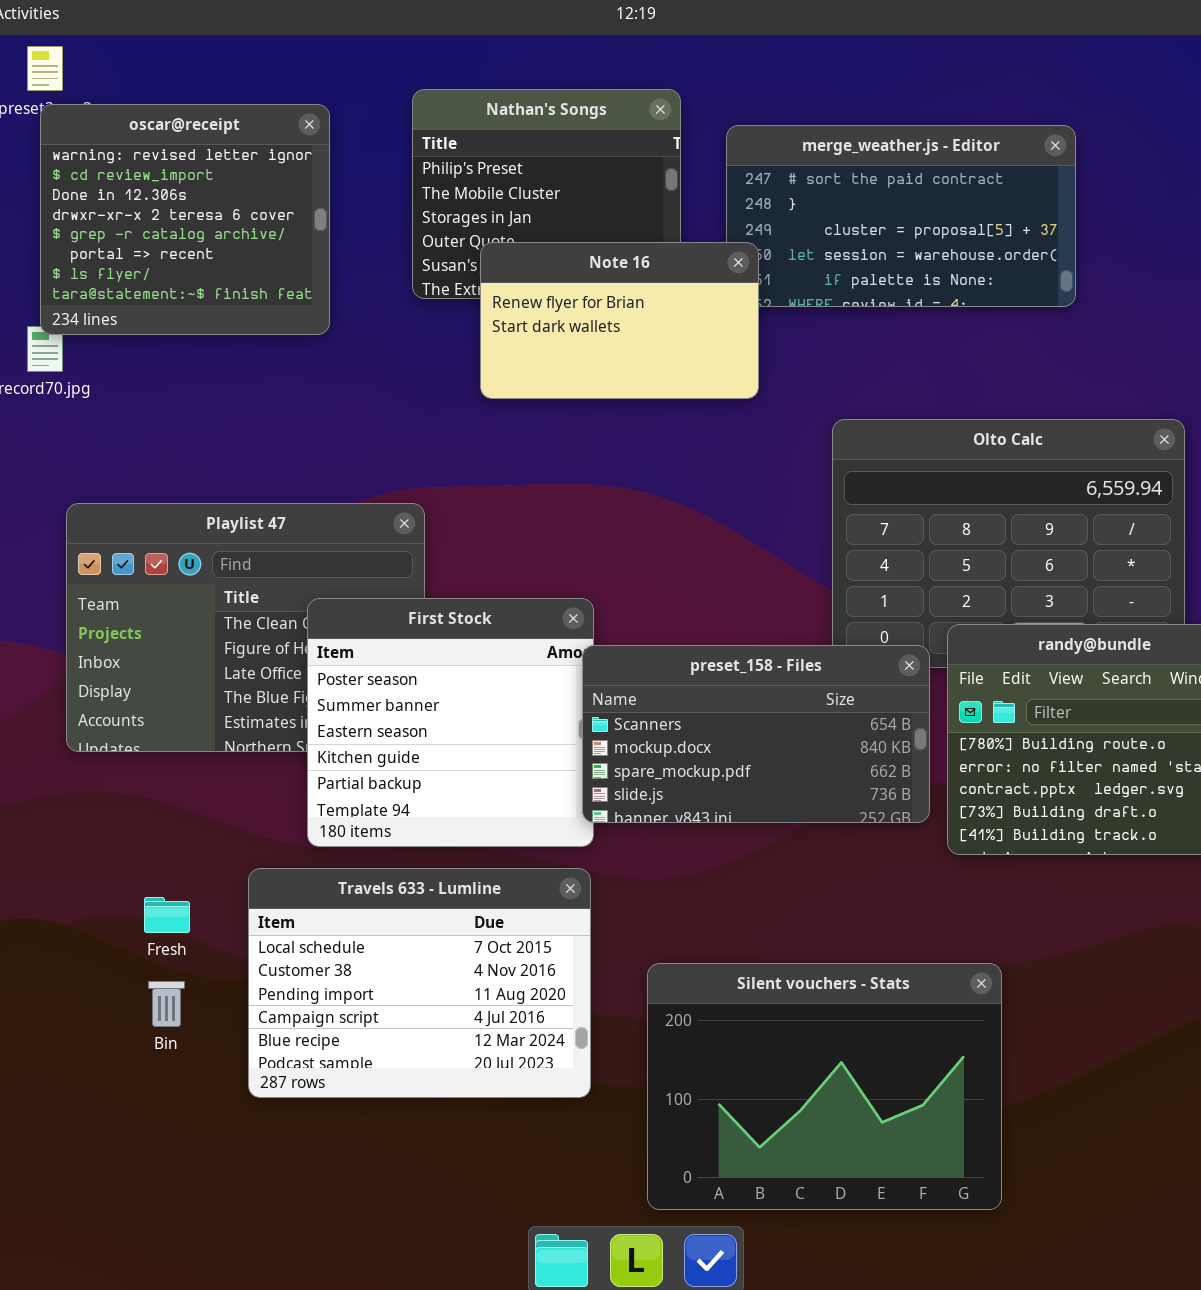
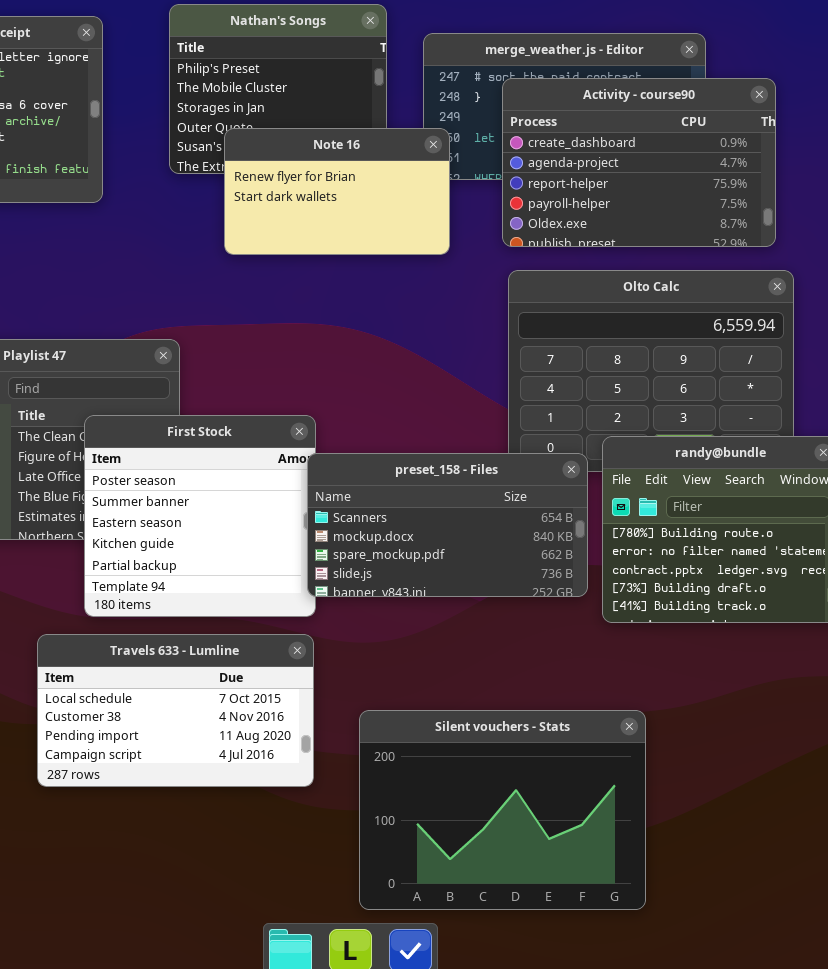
Activity - course90: none -> [502,78,776,247], opened
Travels 633 - Lumline: [248,868,591,1098] -> [37,634,314,787], resized

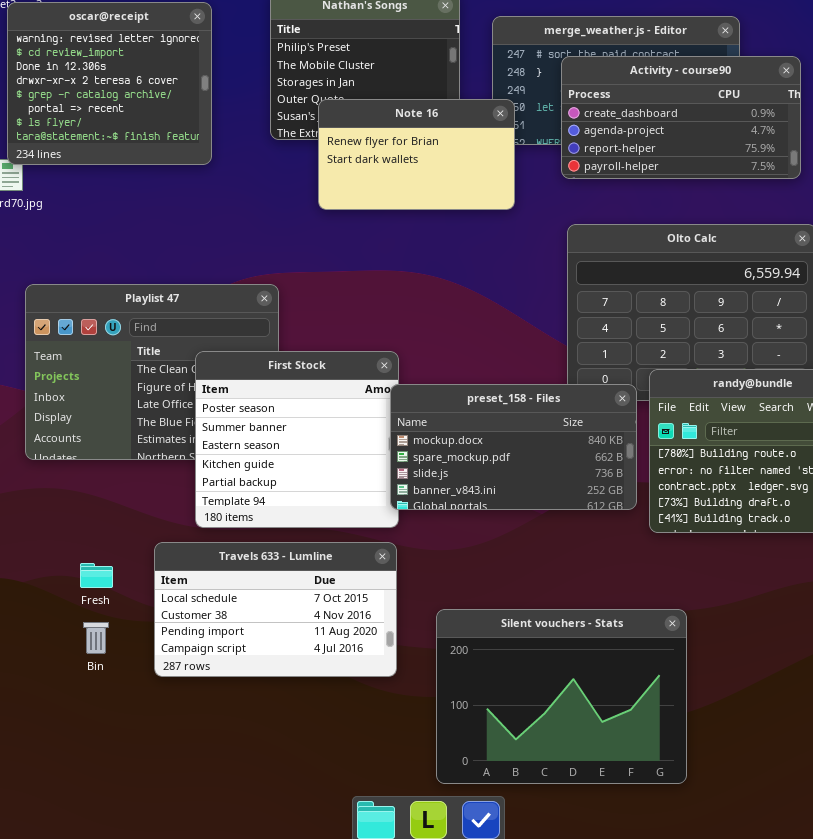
Activity - course90: [502,78,776,247] -> [561,56,801,179], resized
preset_158 - Files: [307,453,588,597] -> [390,384,637,510], scrolled down 1 row

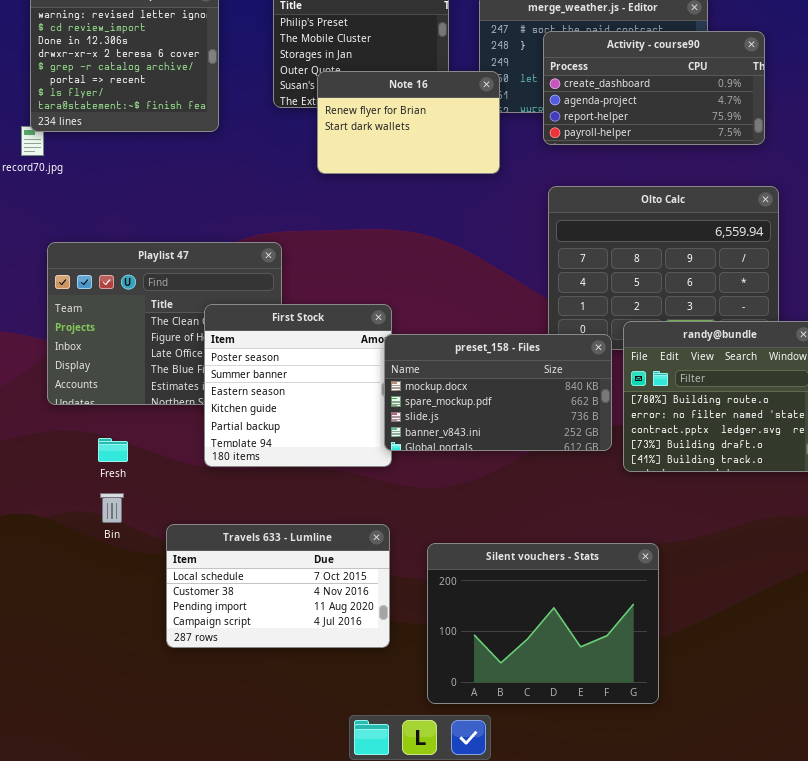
Travels 633 - Lumline: [154,542,397,677] -> [166,524,390,648], moved
Fresh: [80,563,113,588] -> [98,438,128,462], moved
Bin: [83,622,109,654] -> [100,493,124,523], moved

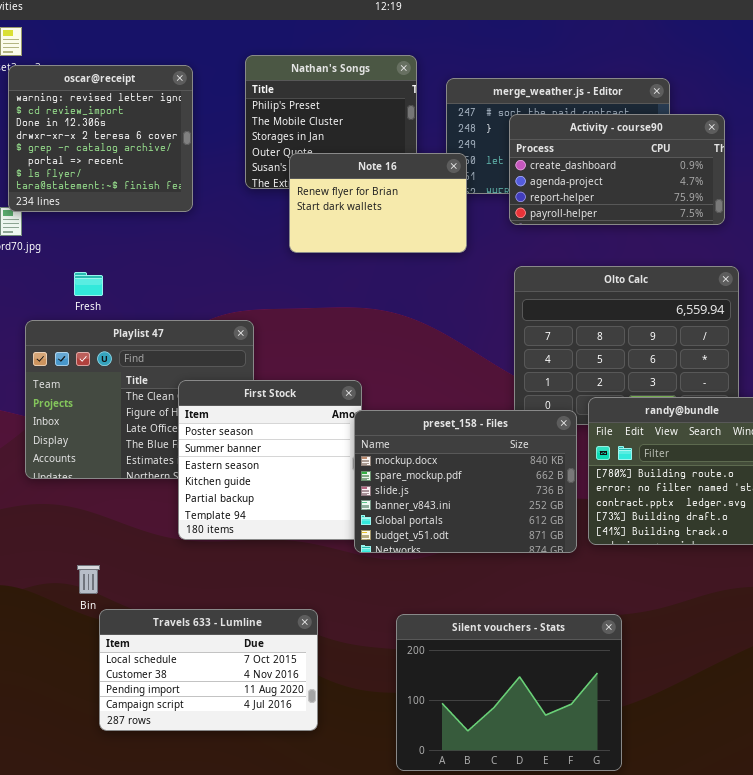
preset_158 - Files: [384,334,612,451] -> [354,410,577,553], resized
Fresh: [98,438,128,462] -> [74,272,103,296], moved
Travels 633 - Lumline: [166,524,390,648] -> [99,609,318,731], moved

